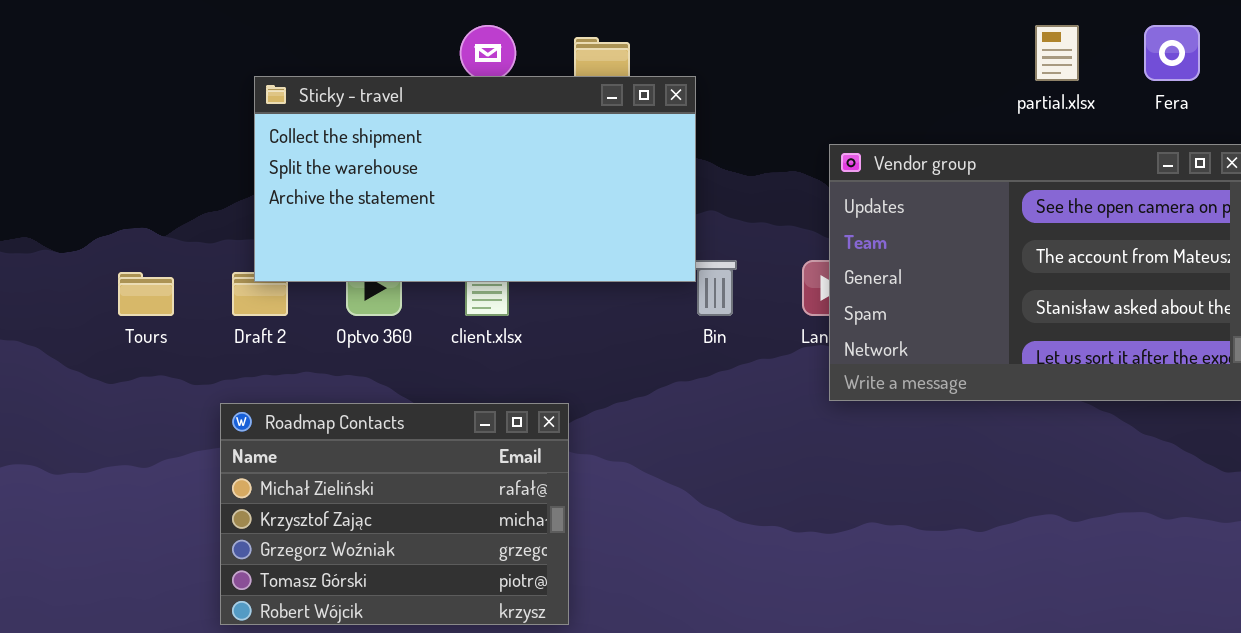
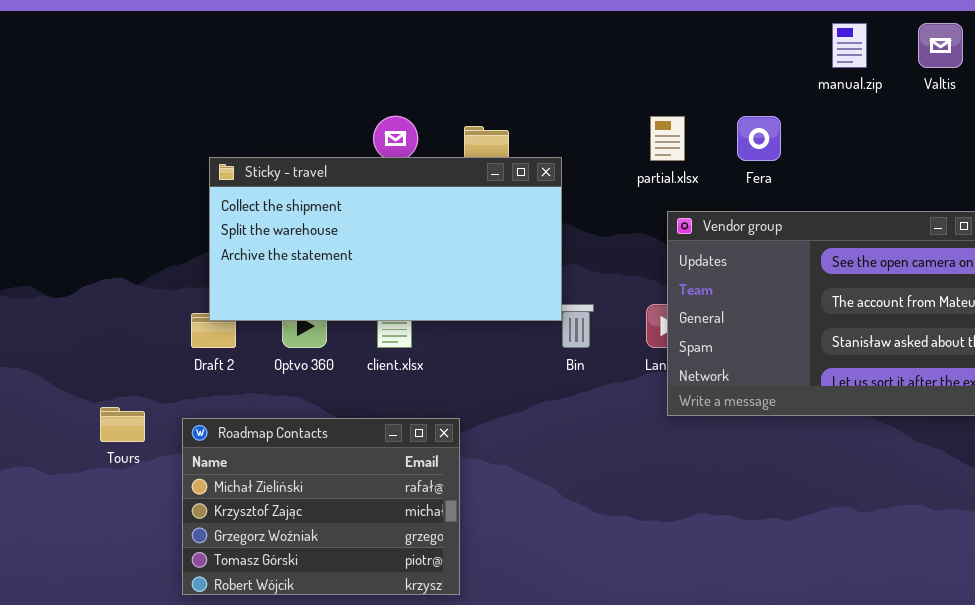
partial.xlsx: [1035,25,1079,81] -> [650,116,685,161], moved
Fera: [1144,25,1200,81] -> [737,116,781,161], moved
Tours: [118,272,174,316] -> [100,407,145,442], moved

